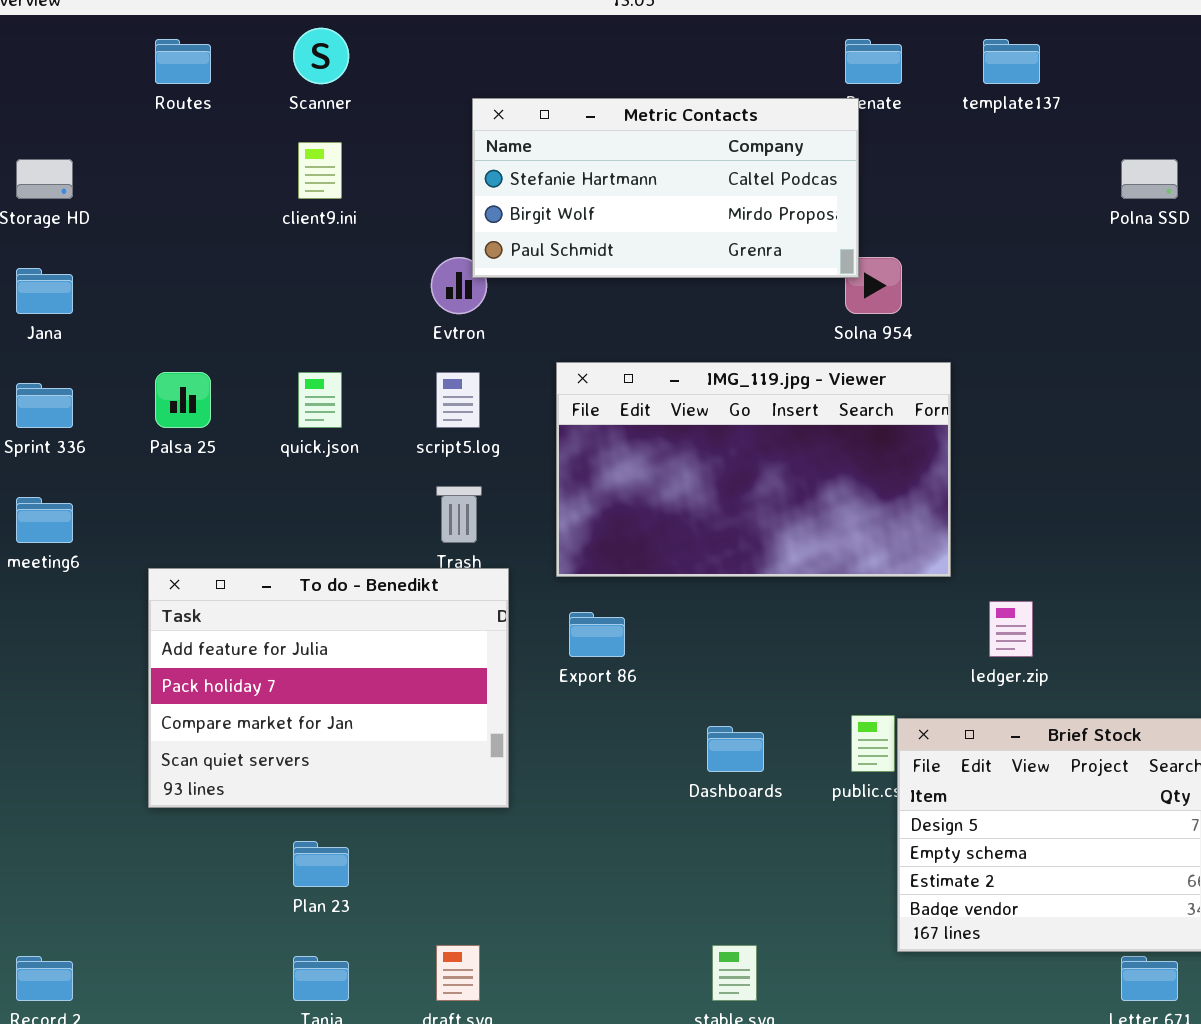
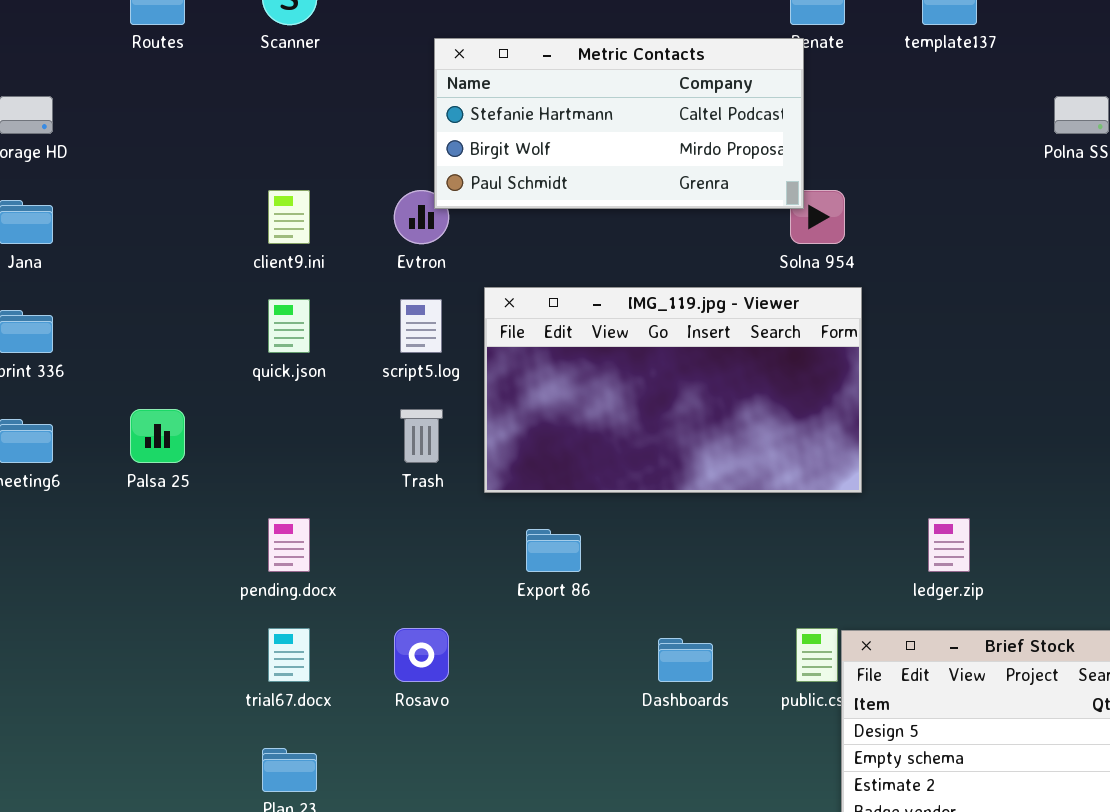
client9.ini: [298,142,342,199] -> [268,190,310,244], moved
IMG_119.jpg - Viewer: [556,362,951,577] -> [484,287,862,493], moved
Palsa 25: [155,372,211,428] -> [130,409,185,463], moved
To do - Benedikt: [148,568,509,808] -> none, closed

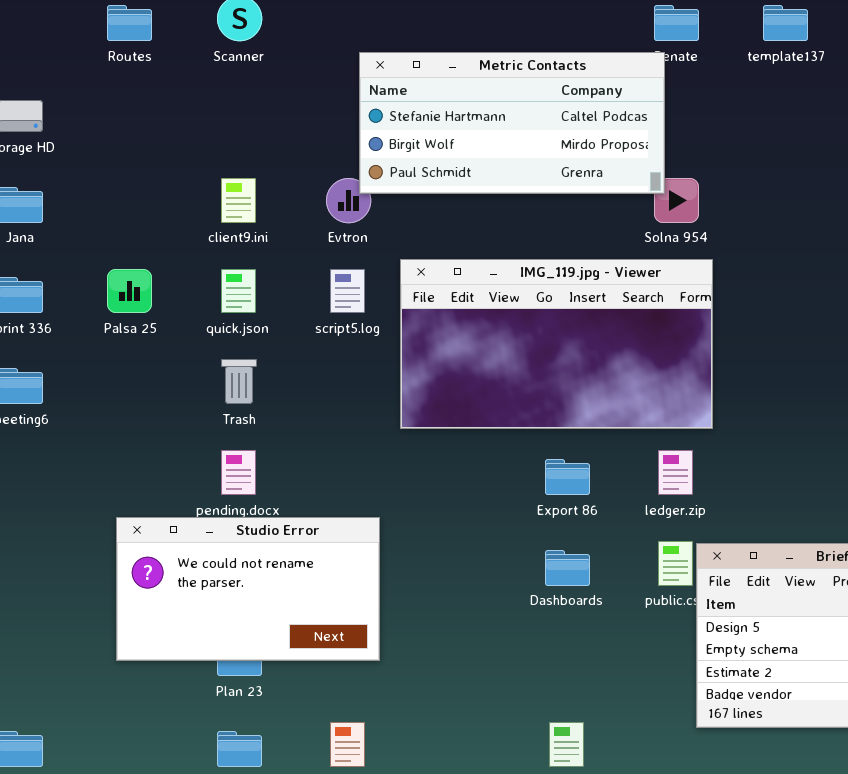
Palsa 25: [130,409,185,463] -> [107,269,152,313], moved
Trash: [400,409,443,463] -> [221,359,257,404], moved
ledger.zip: [928,518,970,572] -> [658,450,693,495], moved
Export 86: [526,529,581,572] -> [545,459,590,495], moved
Studio Error: none -> [116,517,380,661], opened

